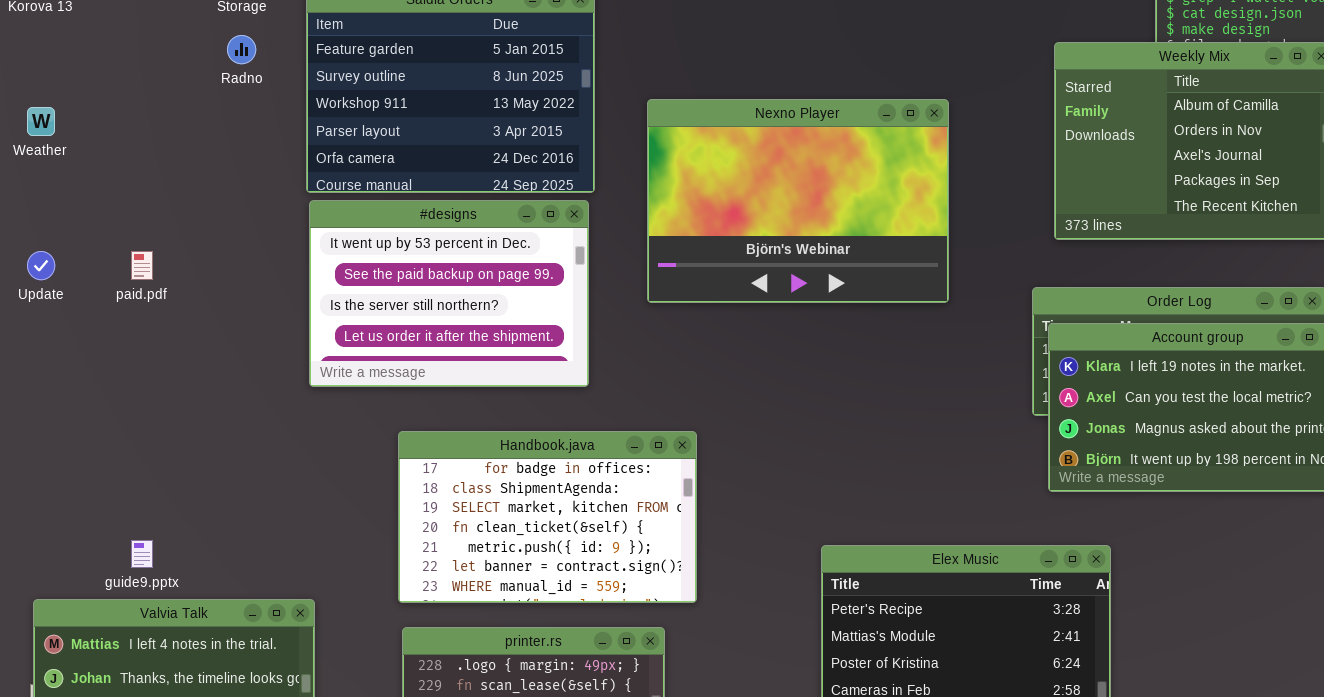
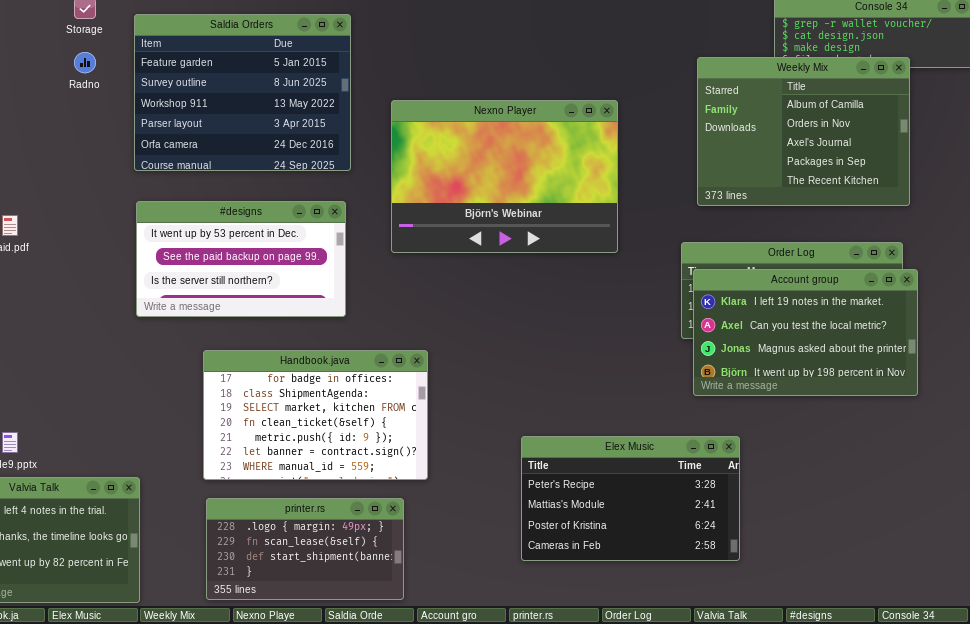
#designs: [309,200,589,387] -> [136,201,346,317], resized

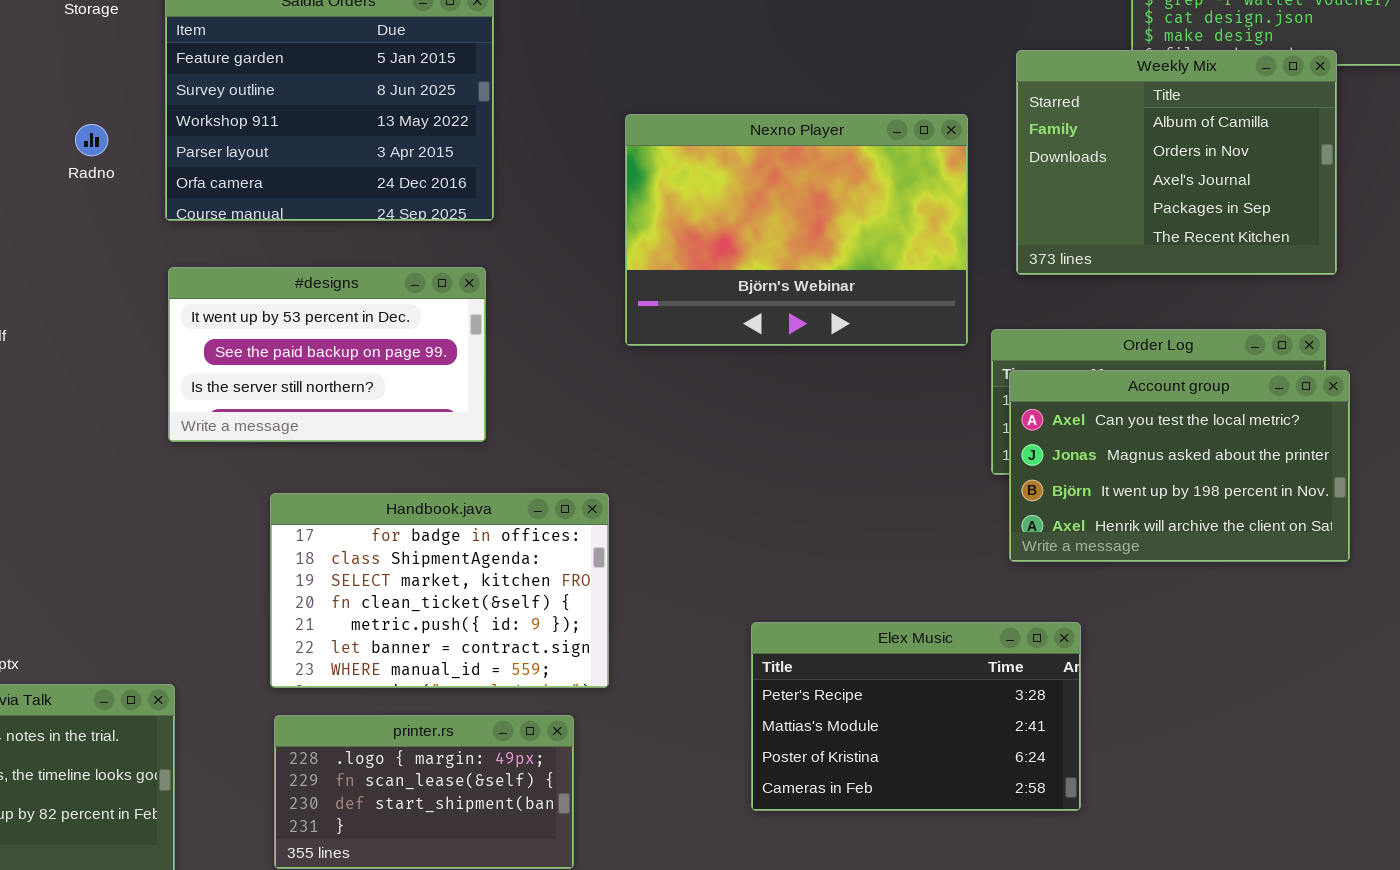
Radno: [74,52,96,73] -> [75,124,108,156], moved
Nexno Player: [391,100,618,253] -> [625,114,968,346], moved
Account group: [693,269,918,396] -> [1009,370,1350,562], scrolled down 1 row

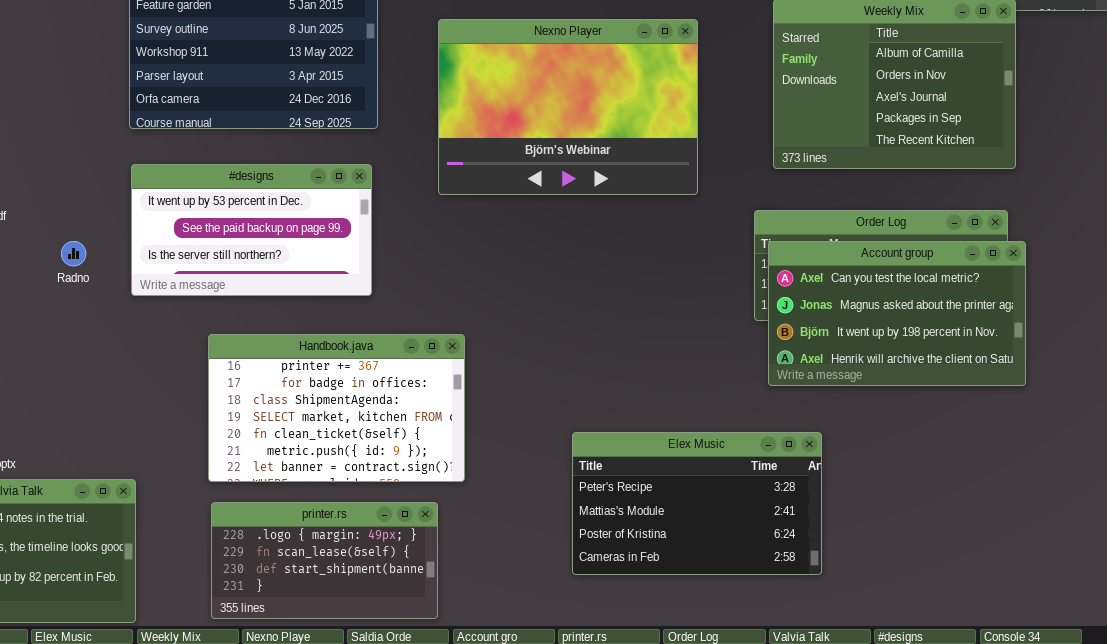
Nexno Player: [625,114,968,346] -> [438,19,698,195], moved
Radno: [75,124,108,156] -> [61,241,86,266], moved
Handbook.java: [270,493,609,688] -> [208,334,465,482], scrolled up 1 row

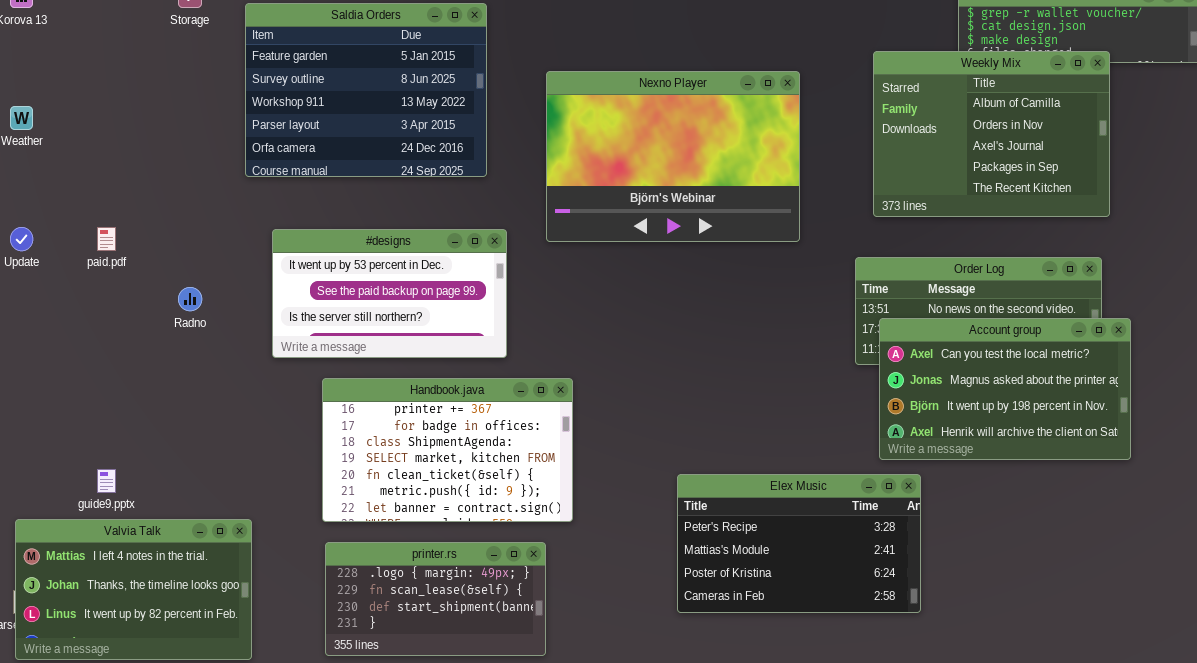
#designs: [131,164,372,296] -> [272,229,507,358], moved
Account group: [768,241,1026,386] -> [879,318,1131,460], moved

